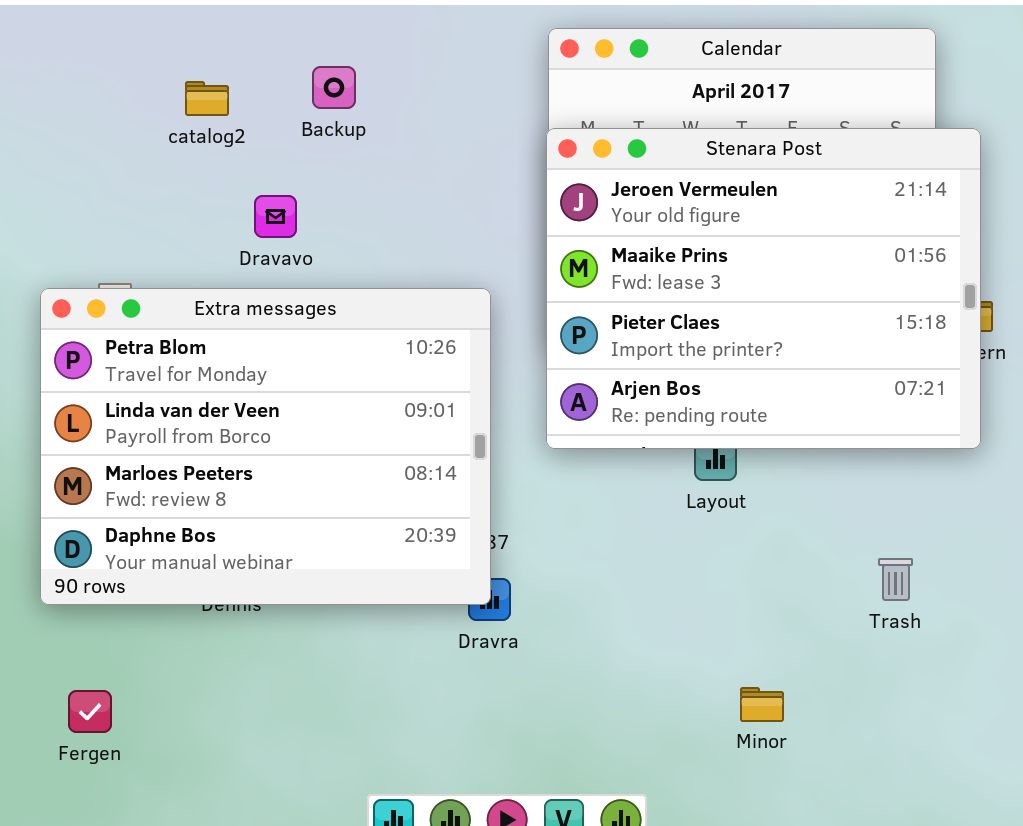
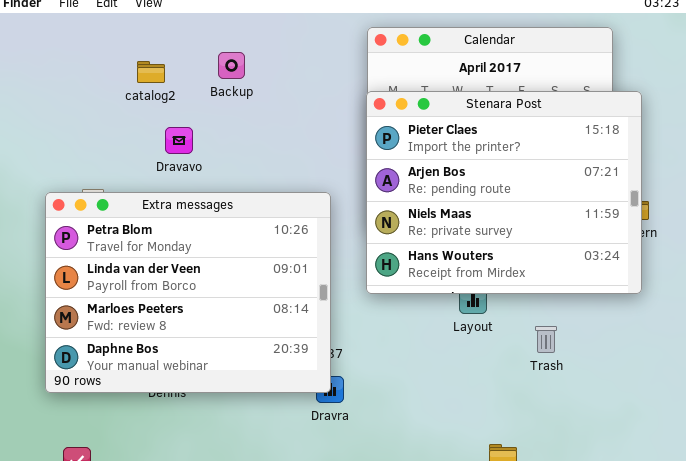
Stenara Post: [546,128,981,449] -> [366,91,642,294], scrolled down 2 rows
Dravavo: [254,195,297,238] -> [165,127,193,154], moved
Trash: [878,558,913,601] -> [535,326,557,353], moved

